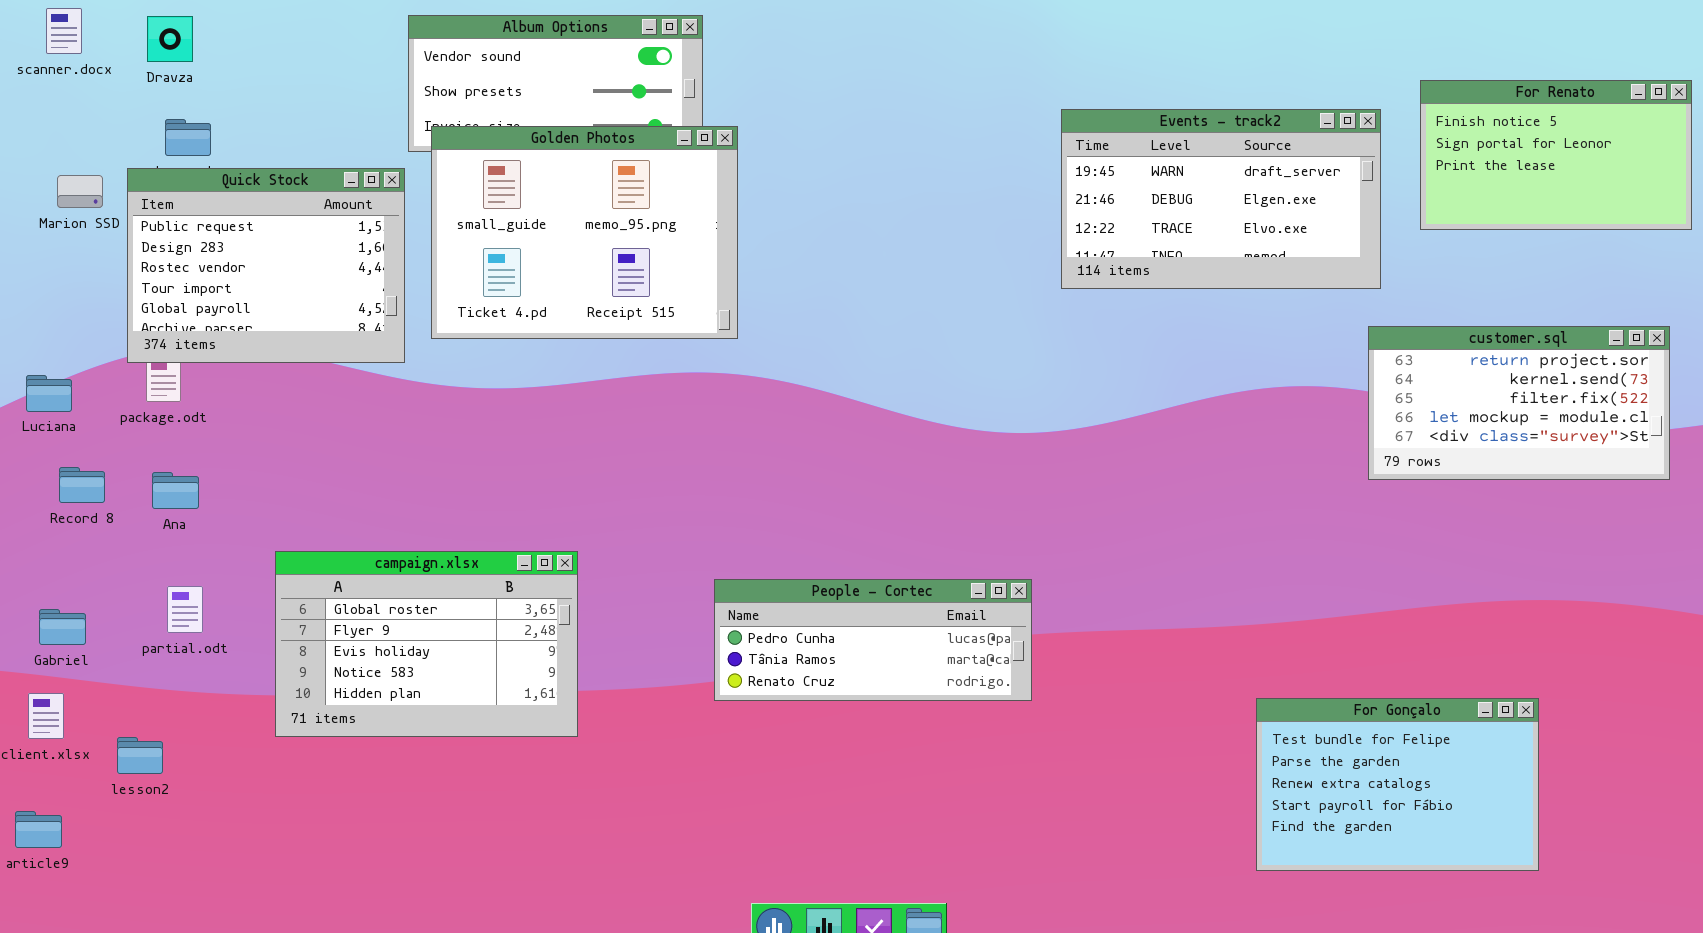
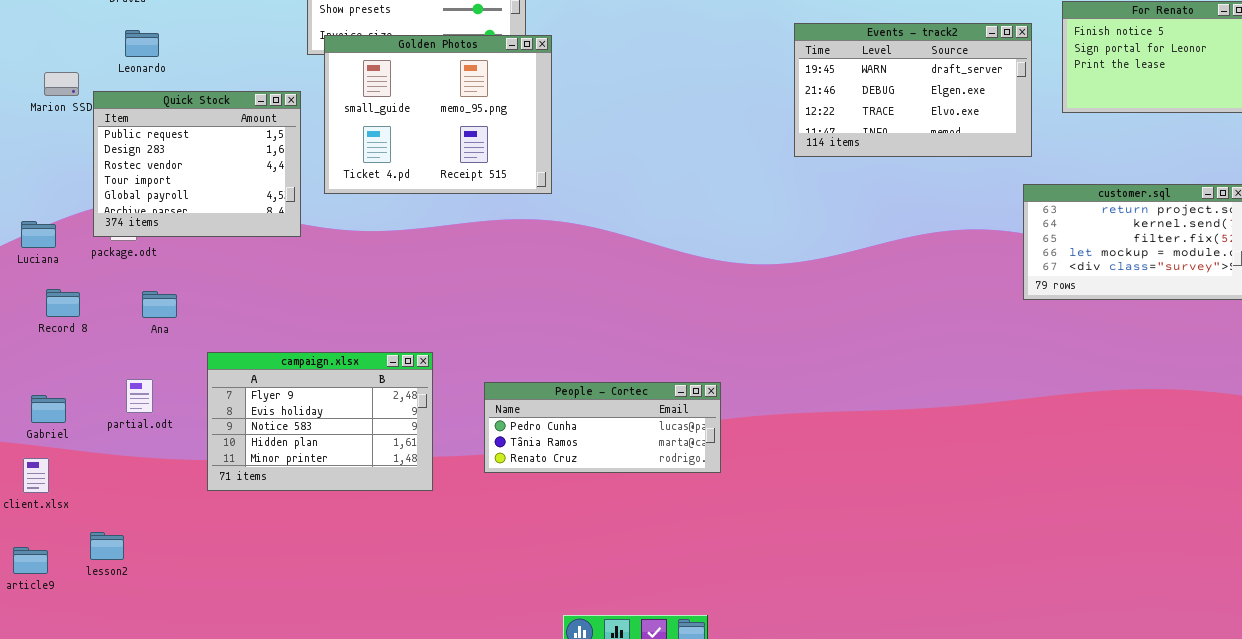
Quick Stock: [127,168,405,363] -> [93,91,301,237], moved
Ana: [152,472,199,509] -> [142,291,177,318], moved
campaign.xlsx: [275,551,578,737] -> [207,352,433,491], scrolled down 1 row
People - Cortec: [714,579,1032,701] -> [484,382,721,473], moved
For Gonçalo: [1256,698,1539,871] -> none, closed
lesson2: [117,737,163,774] -> [90,532,124,560], moved

